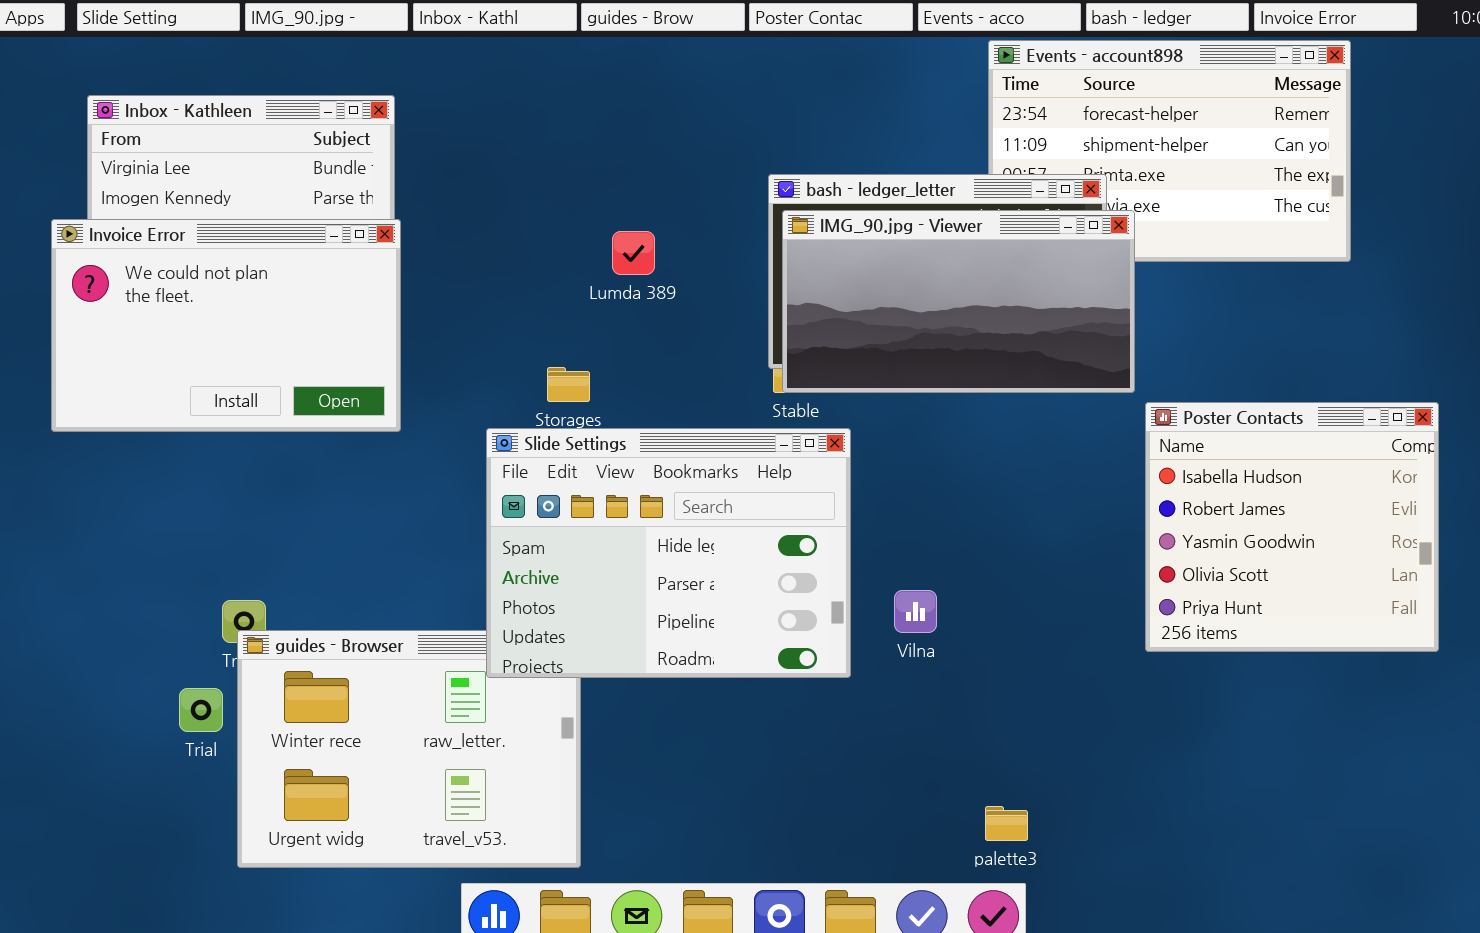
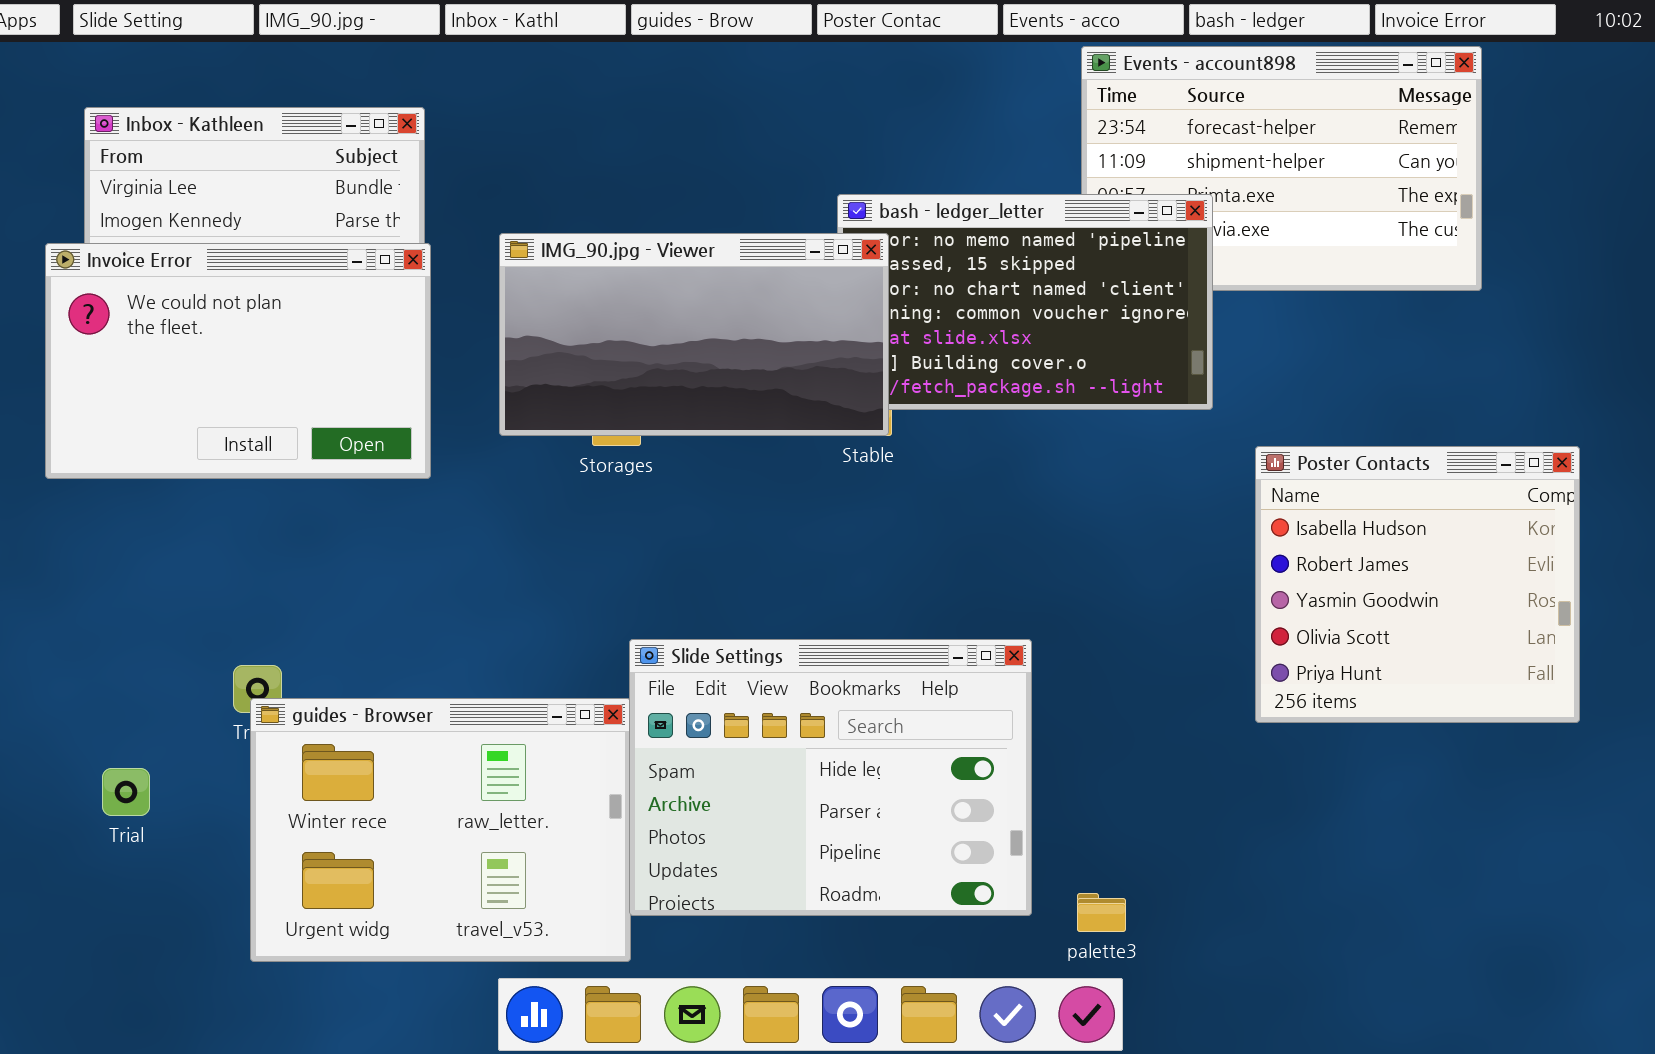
IMG_90.jpg - Viewer: [782,210,1135,393] -> [499,233,889,436], moved
Slide Settings: [486,428,851,678] -> [629,639,1032,916], moved
Trial: [179,688,223,732] -> [102,768,150,816], moved

